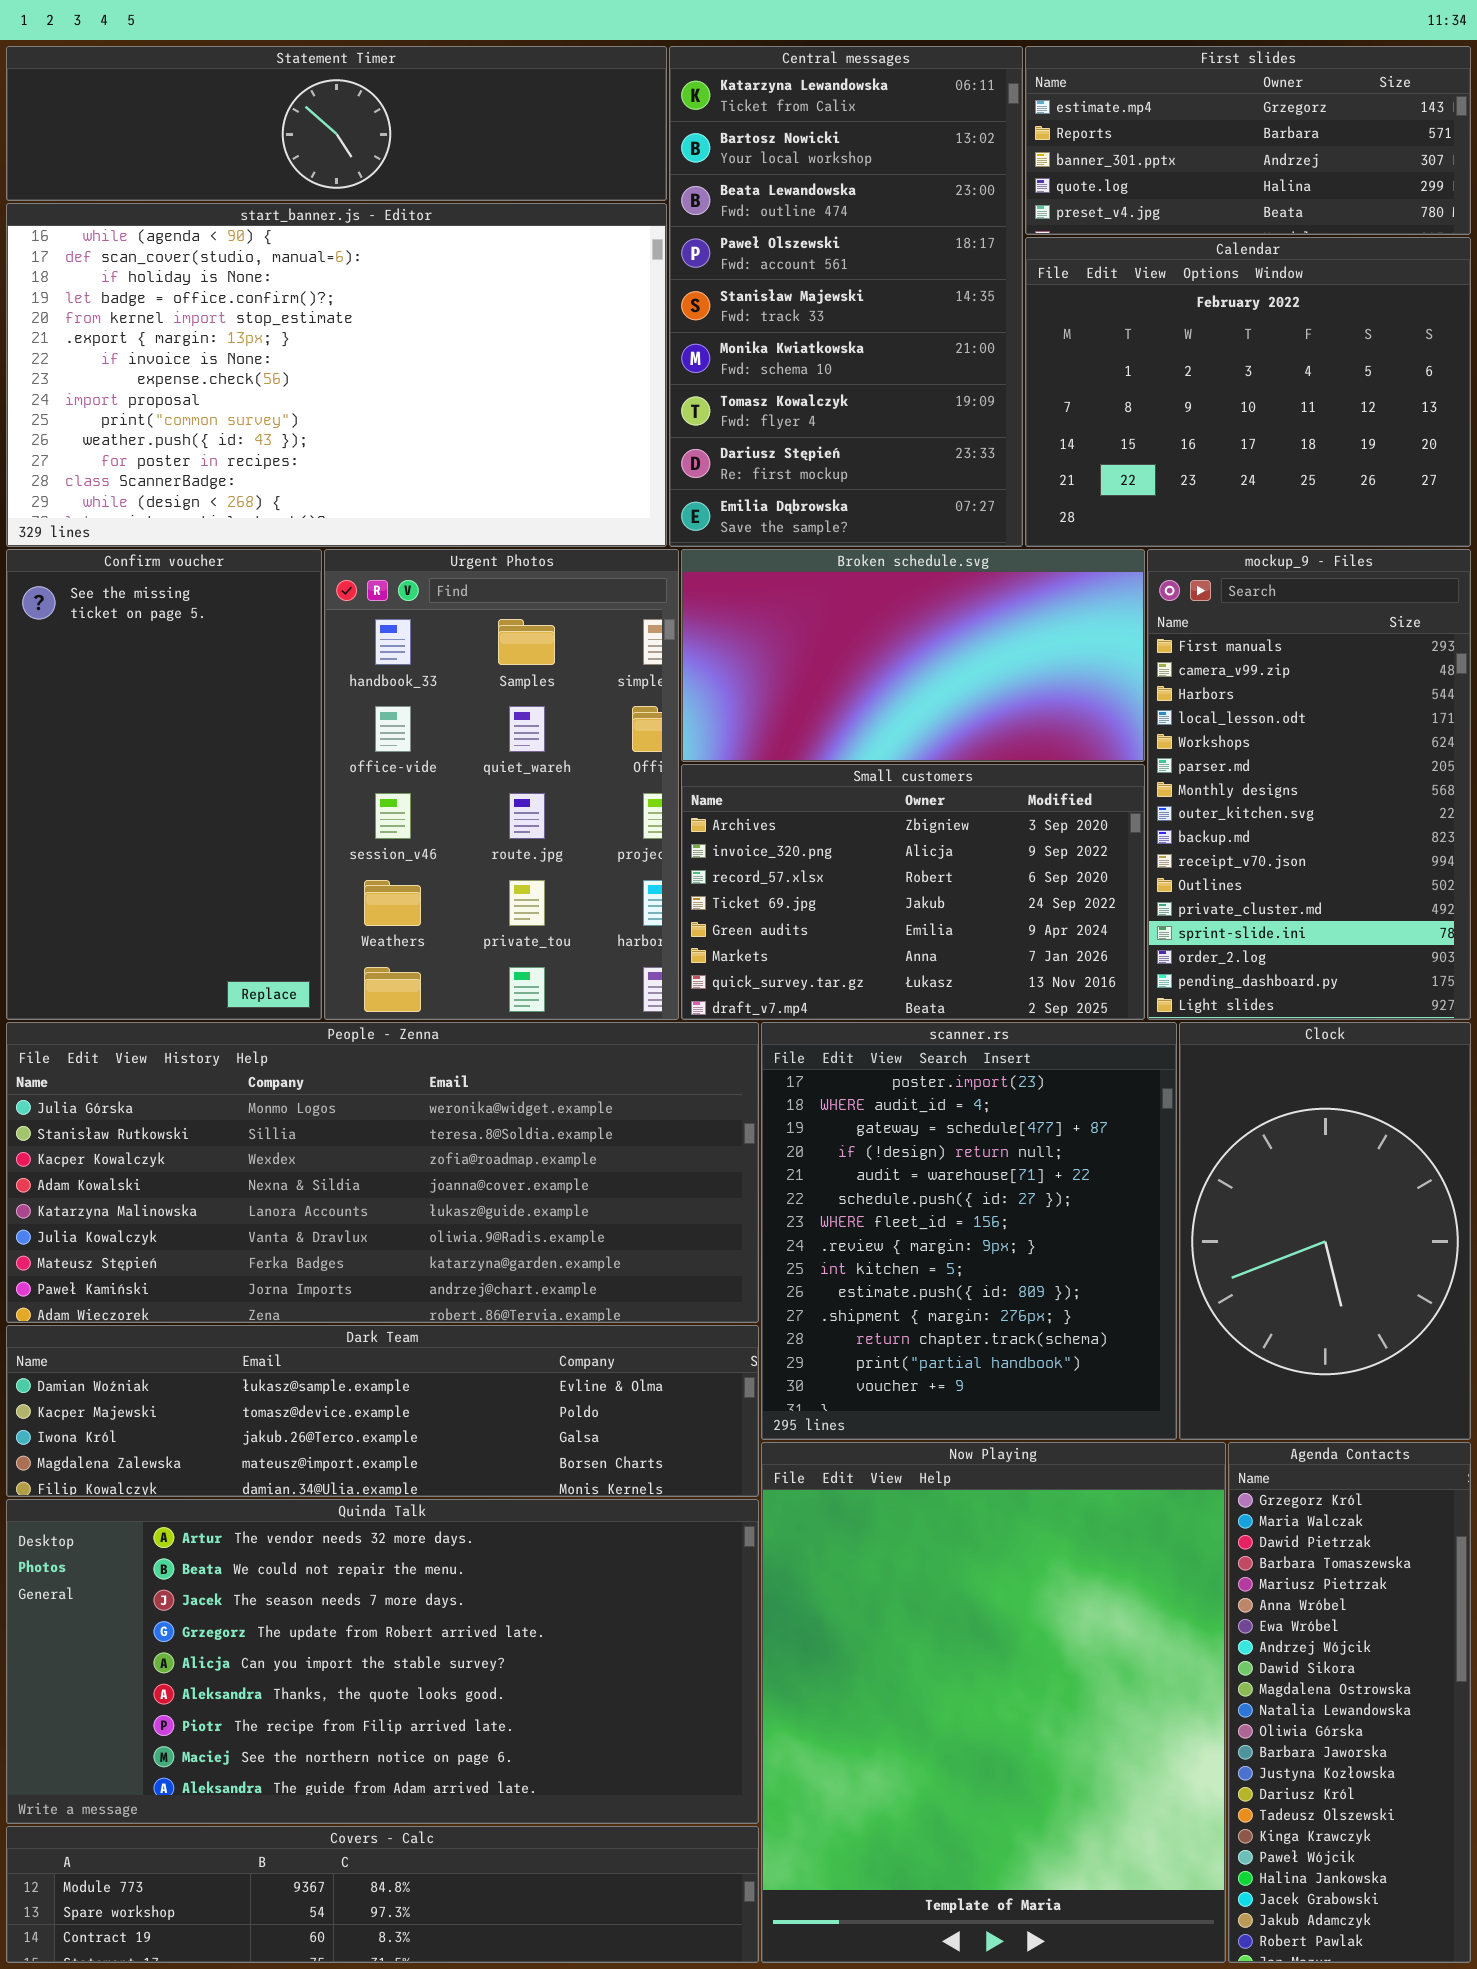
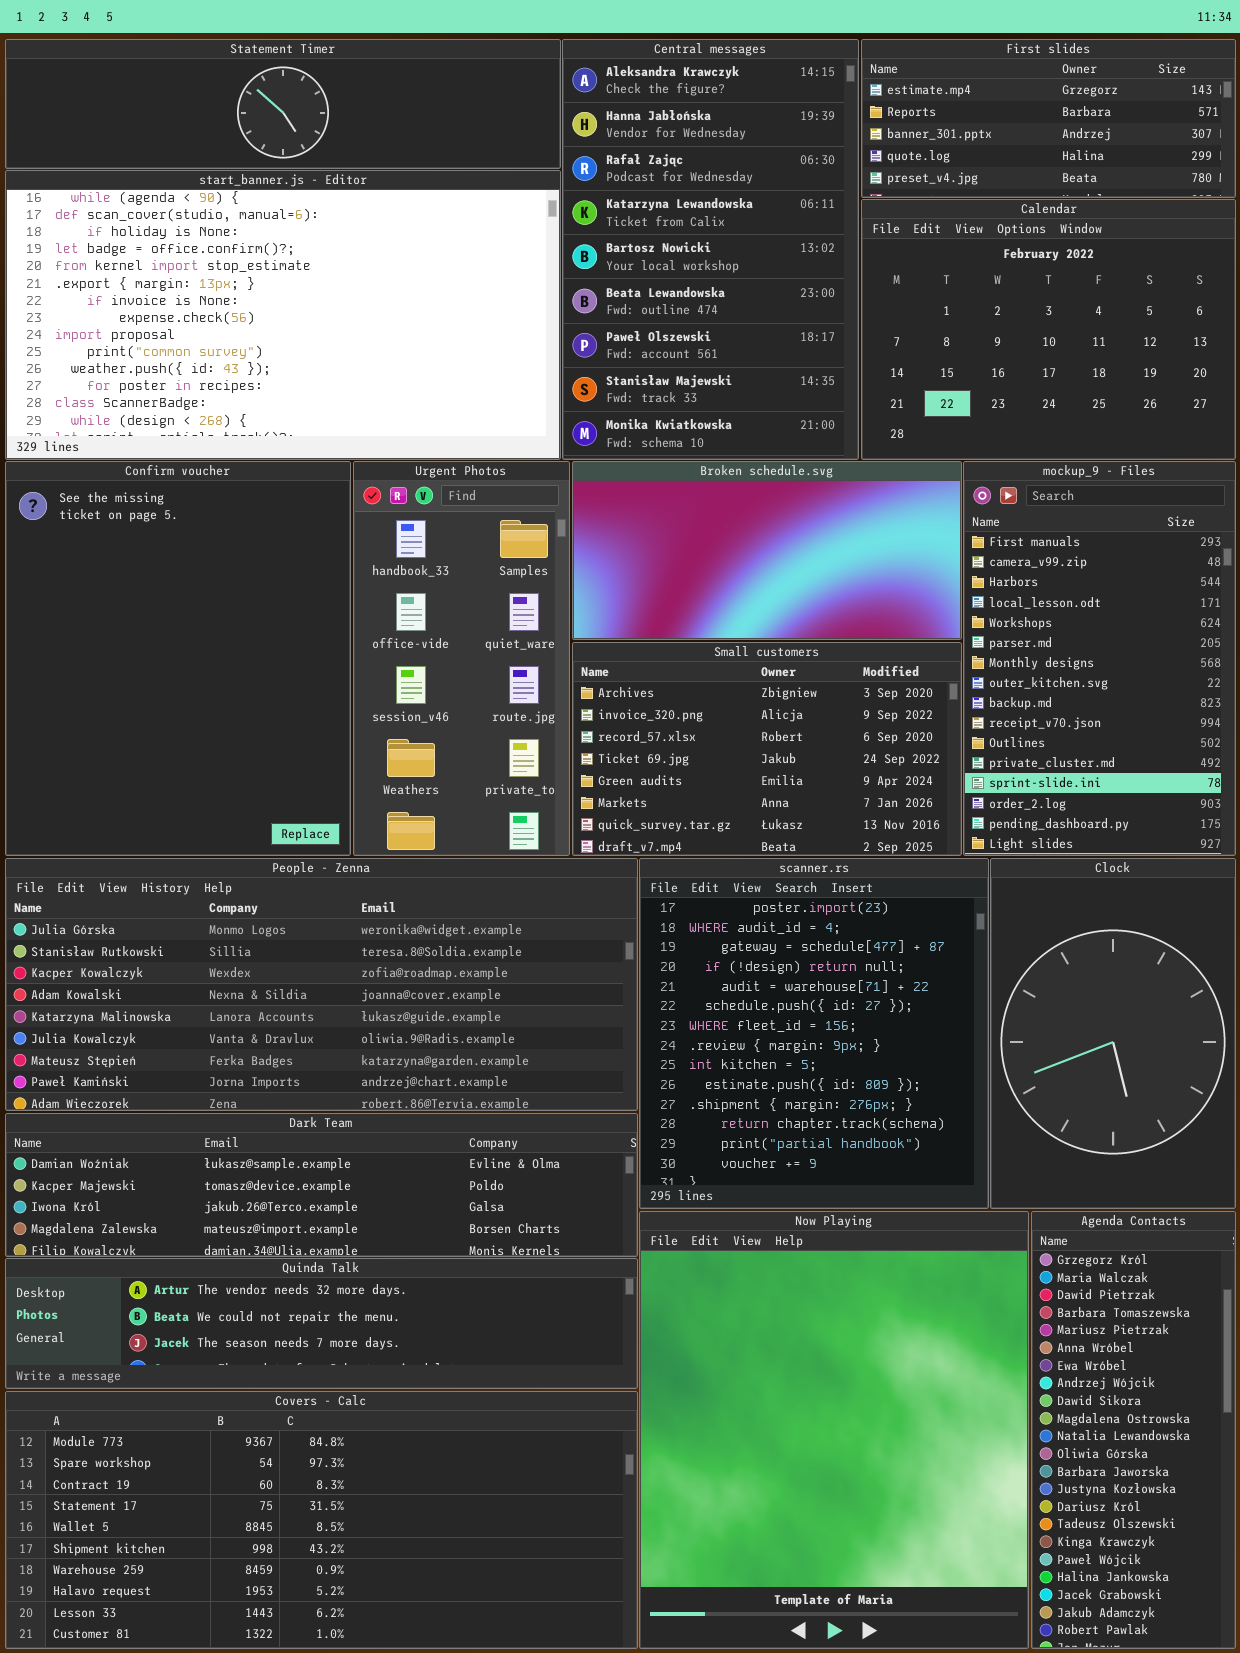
Central messages: [669,46,1023,547] -> [562,39,859,460], scrolled up 3 rows
Confirm voucher: [6,549,322,1020] -> [5,461,351,856], resized
Urgent Photos: [324,549,679,1020] -> [353,461,570,856], resized
Quinda Talk: [6,1499,759,1824] -> [5,1258,638,1389], resized
Covers - Calc: [6,1826,759,1963] -> [5,1391,638,1649], resized

